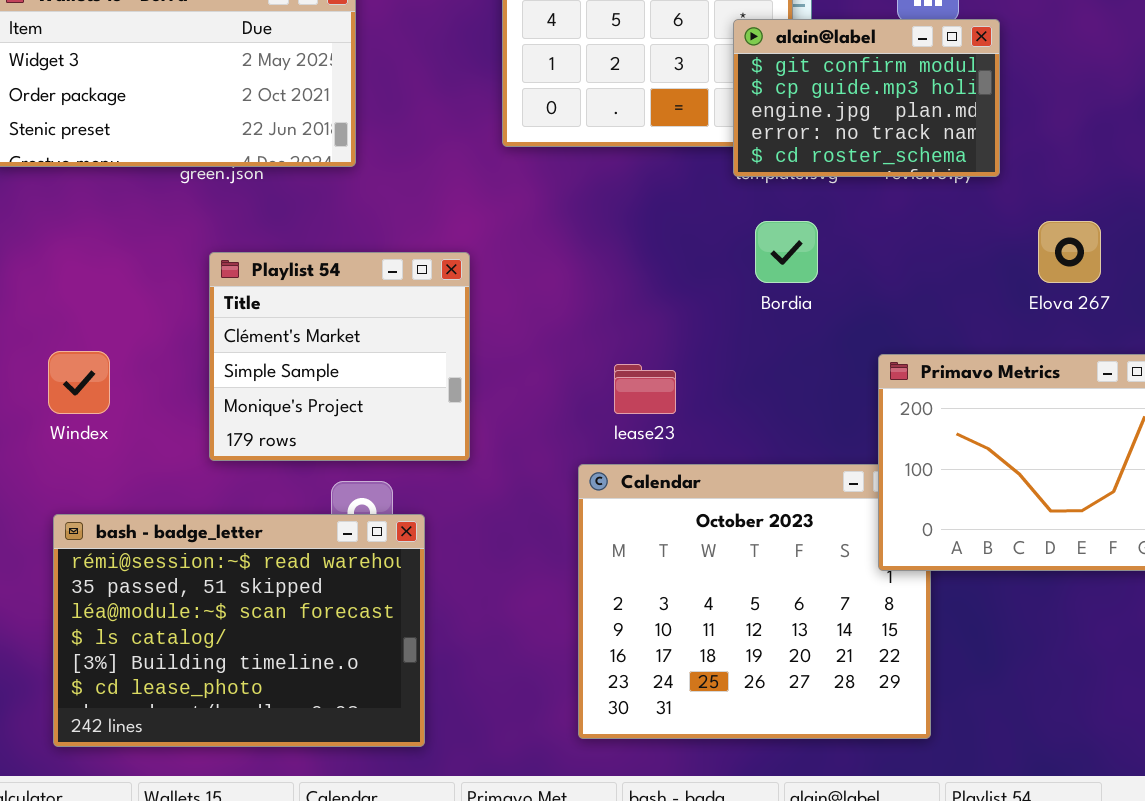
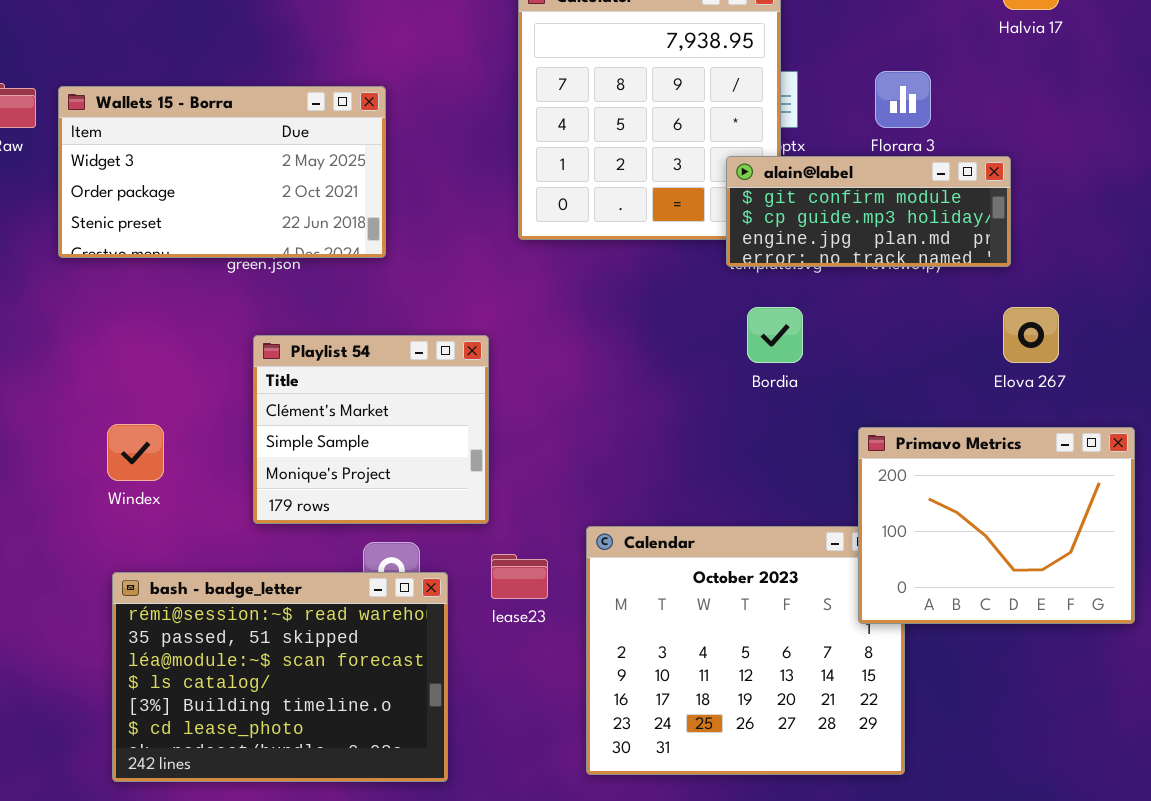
alain@label: [733,19,1000,177] -> [726,156,1011,267], resized
lease23: [614,364,676,414] -> [491,554,548,599], moved

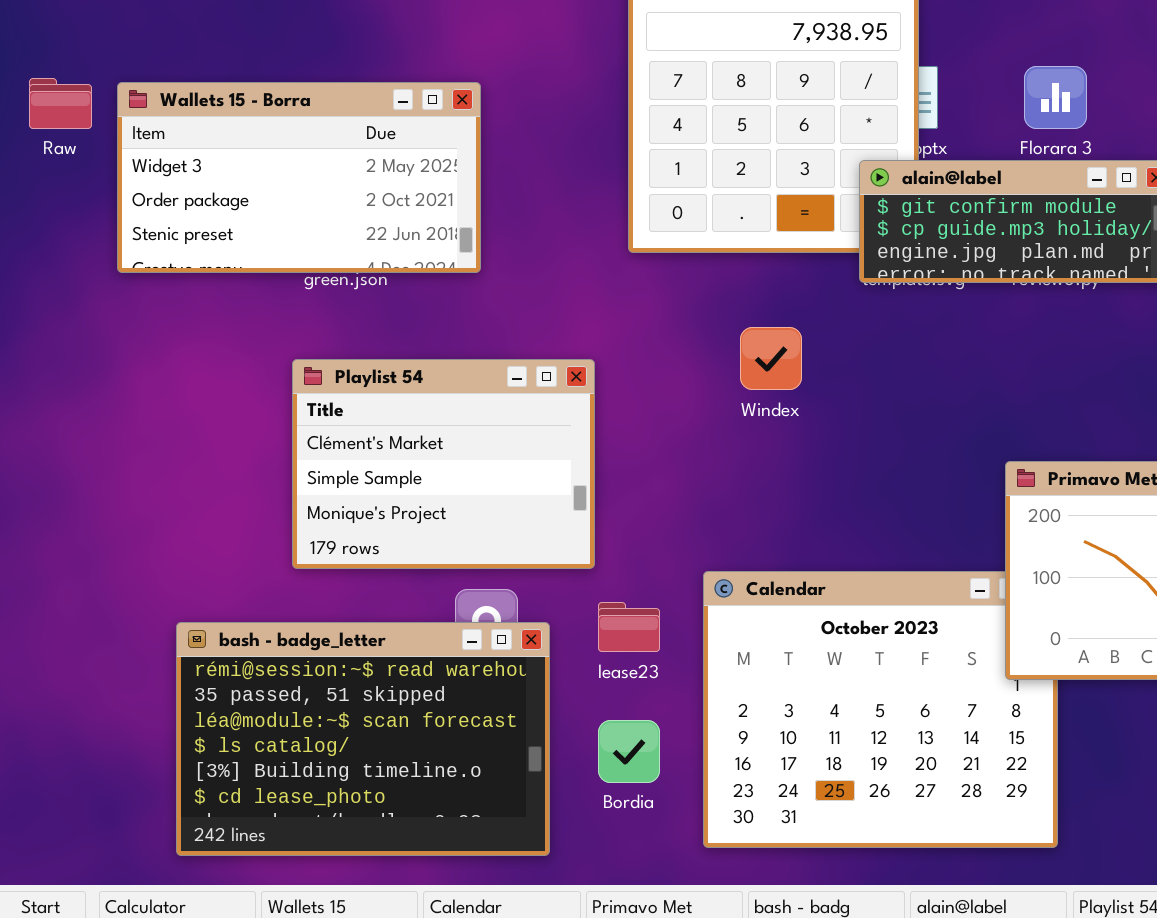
Bordia: [747,307,803,363] -> [598,720,660,783], moved
Playlist 54: [253,335,489,524] -> [292,359,595,569], resized
Windex: [107,424,164,481] -> [740,327,802,390], moved

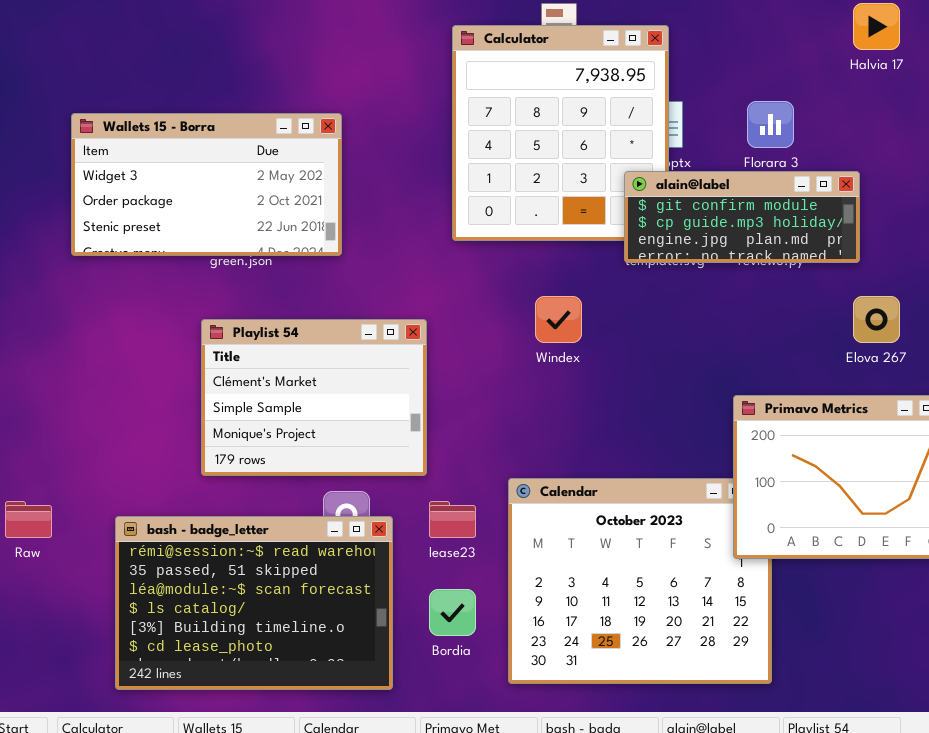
Raw: [29,78,92,129] -> [5,501,52,538], moved

